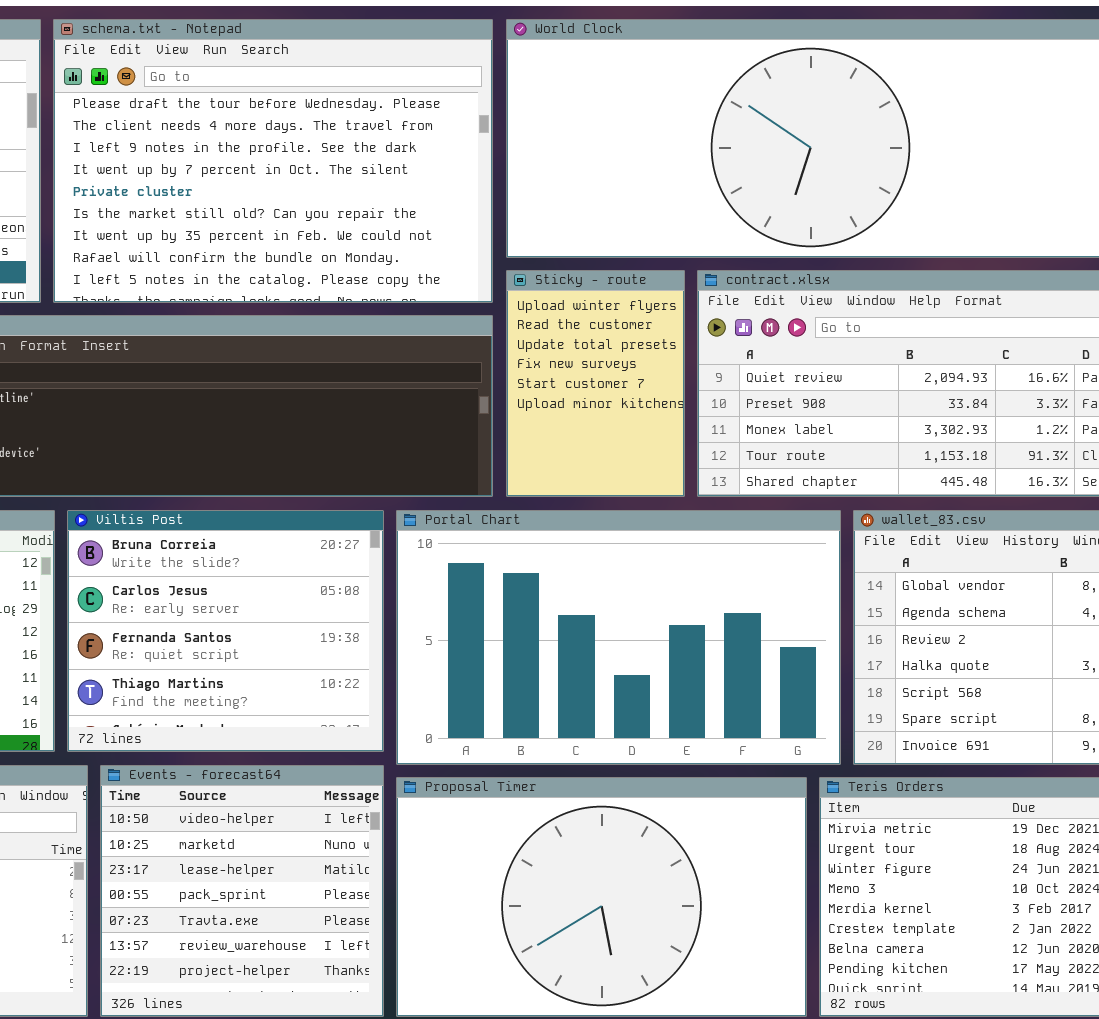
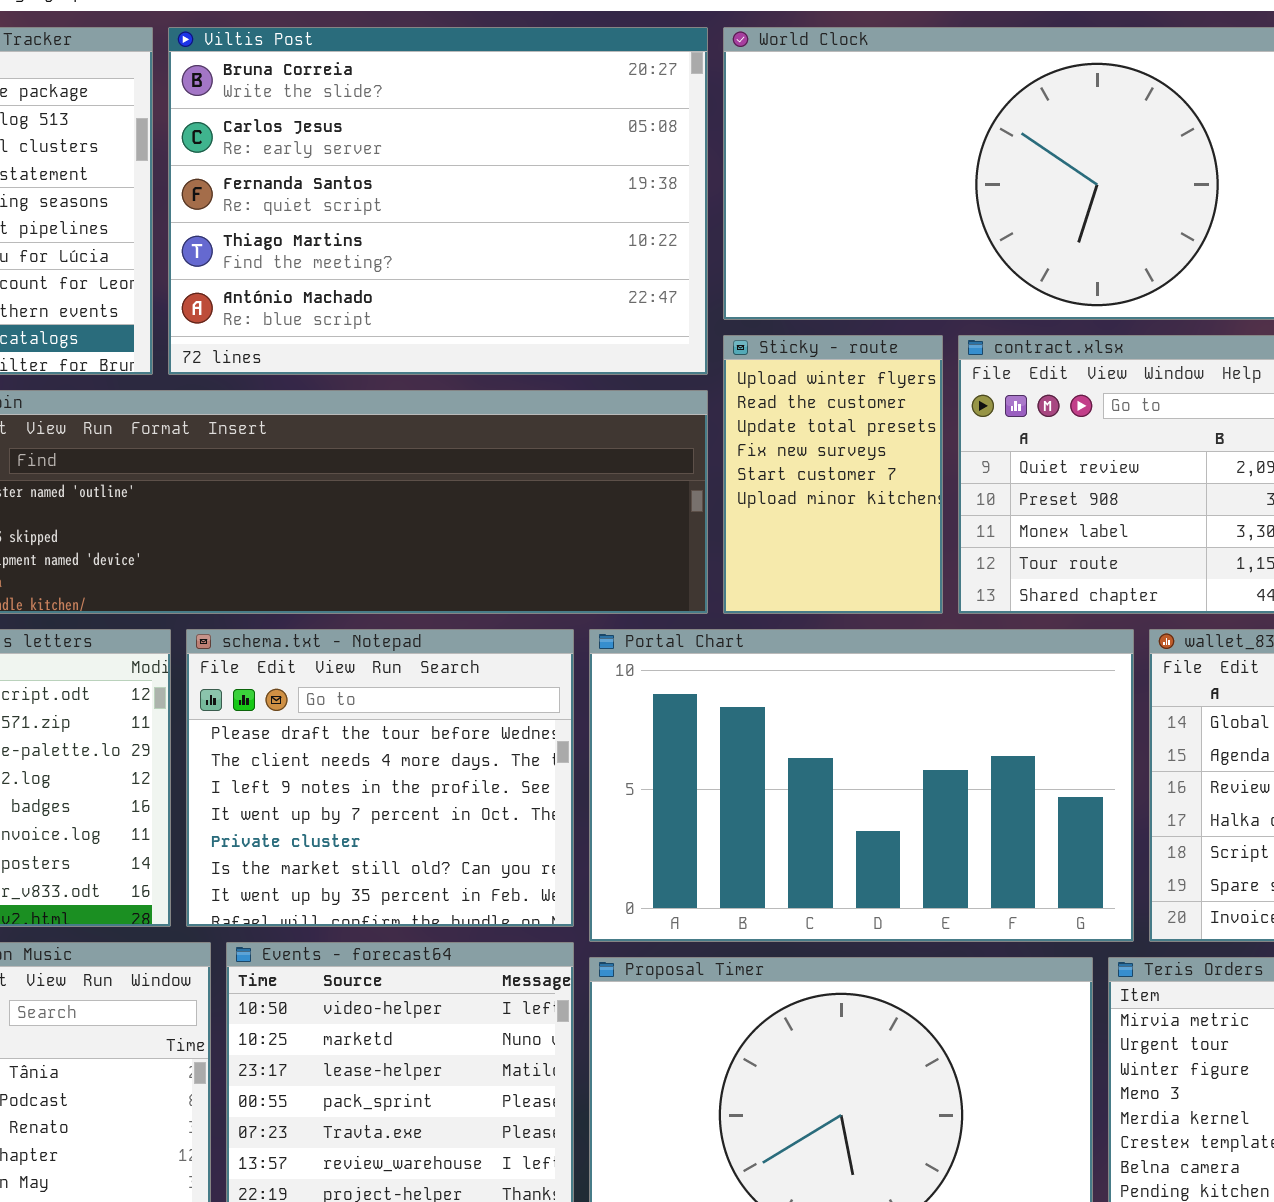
schema.txt - Notepad: [53,19,493,303] -> [186,629,574,927], moved, resized
Viltis Post: [67,510,384,752] -> [168,27,708,375], moved, resized

